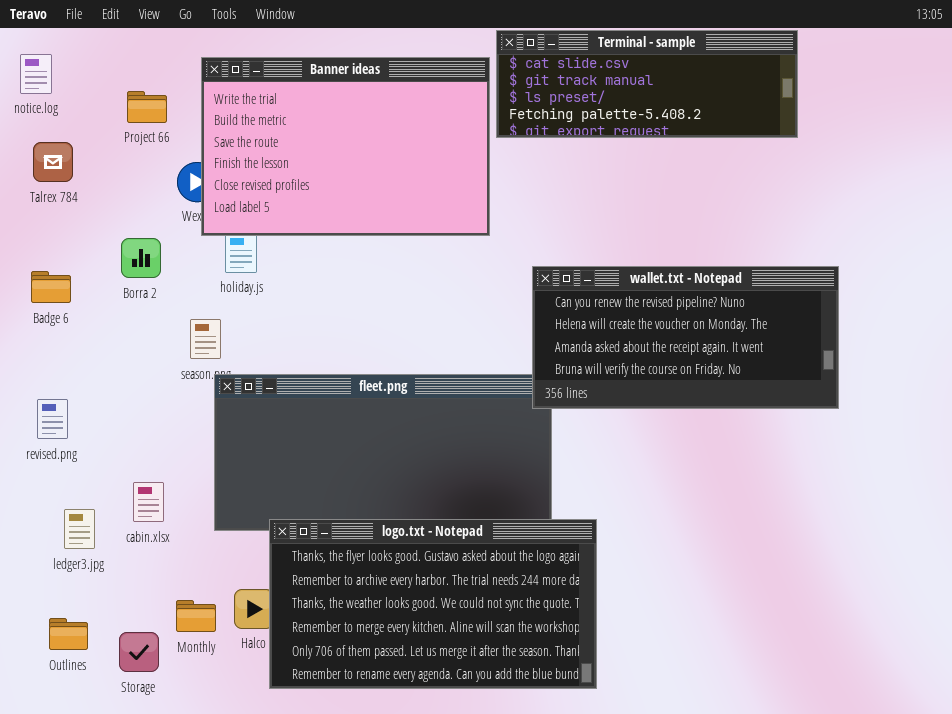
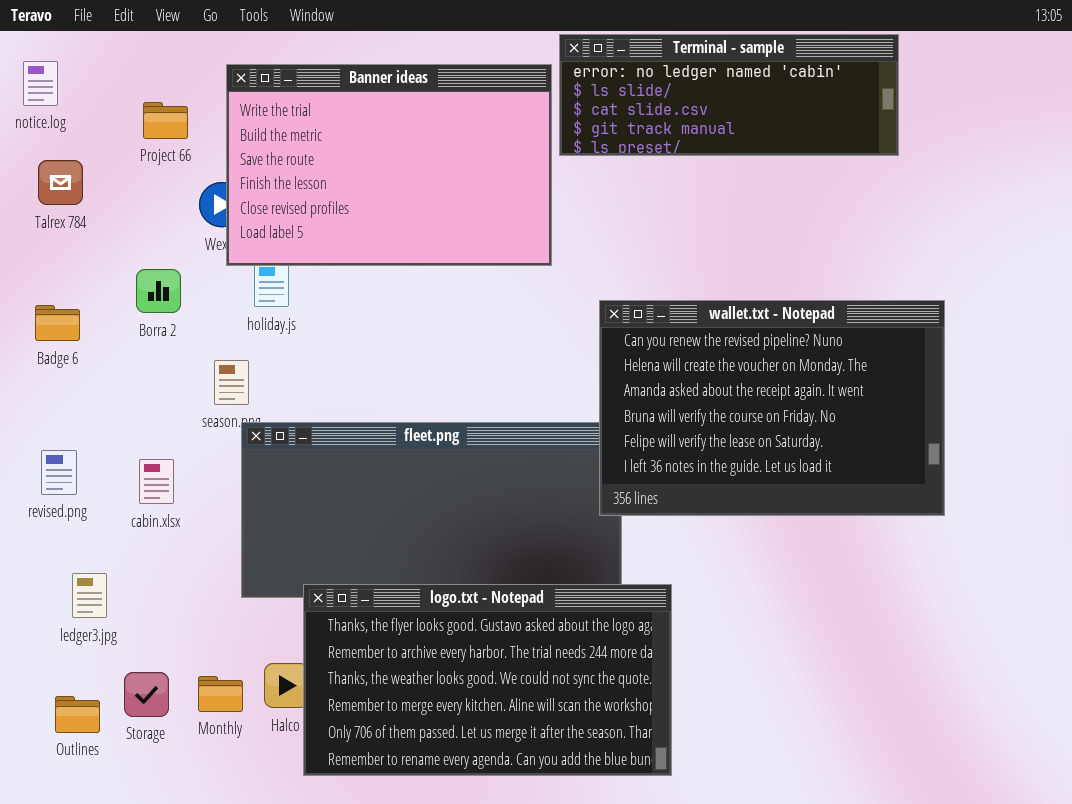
Terminal - sample: [496,30,798,138] -> [559,34,899,156], scrolled up 2 rows
wallet.txt - Notepad: [532,266,839,409] -> [599,300,945,516], resized
cabin.xlsx: [133,482,164,522] -> [139,459,174,504], moved
Storage: [119,632,159,672] -> [124,672,169,717], moved

